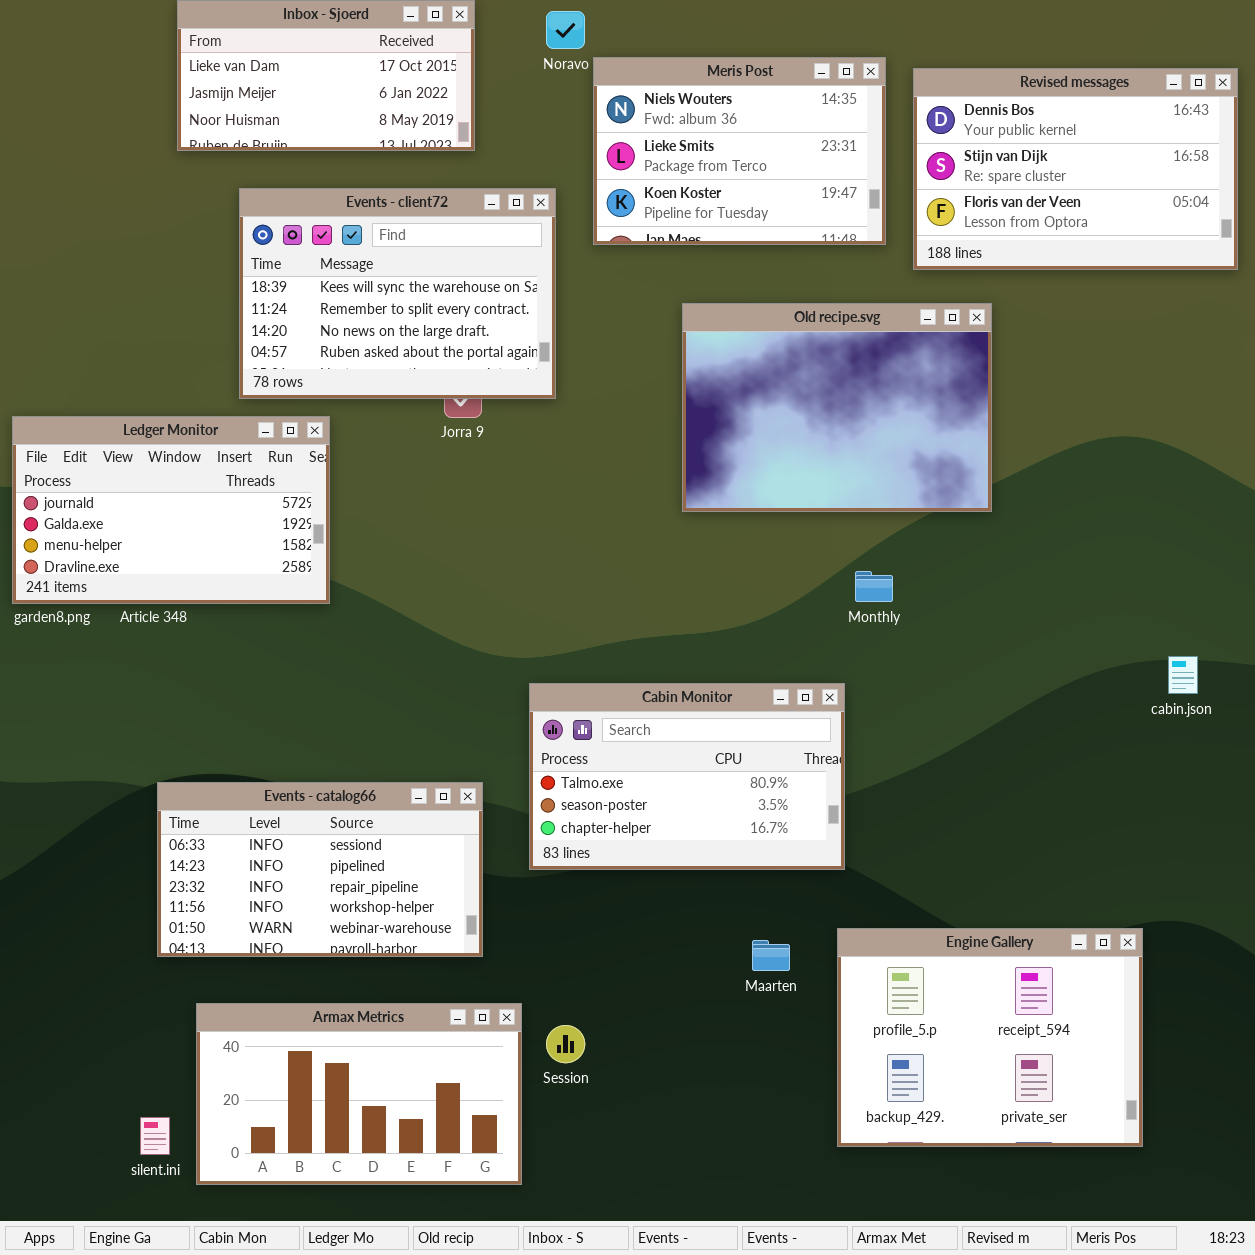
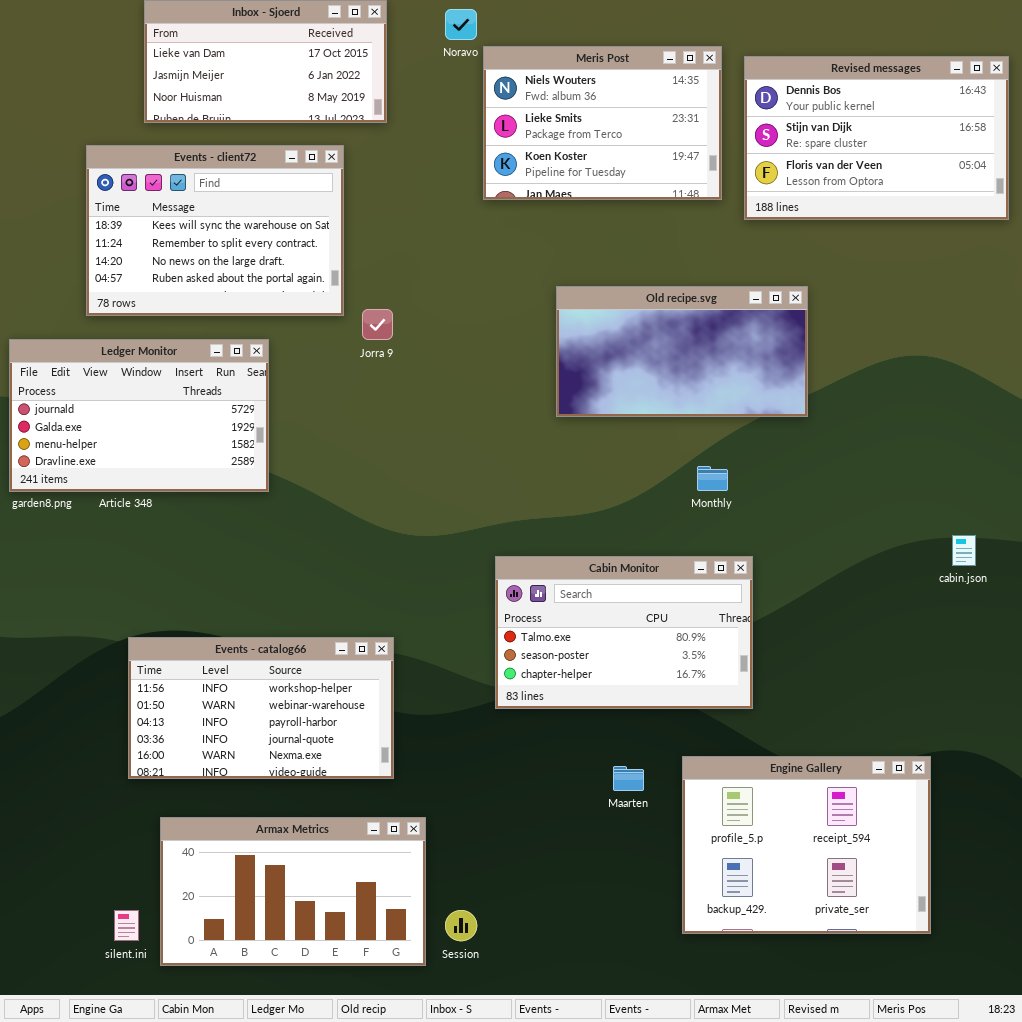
Events - client72: [239,188,556,399] -> [86,145,344,316], moved
Old recipe.svg: [682,303,992,512] -> [556,286,808,417], resized
Cabin Monitor: [529,683,845,870] -> [495,556,753,709], moved
Events - catalog66: [157,782,483,957] -> [128,637,394,779], scrolled down 3 rows
Session: [546,1025,585,1063] -> [445,910,477,941], moved

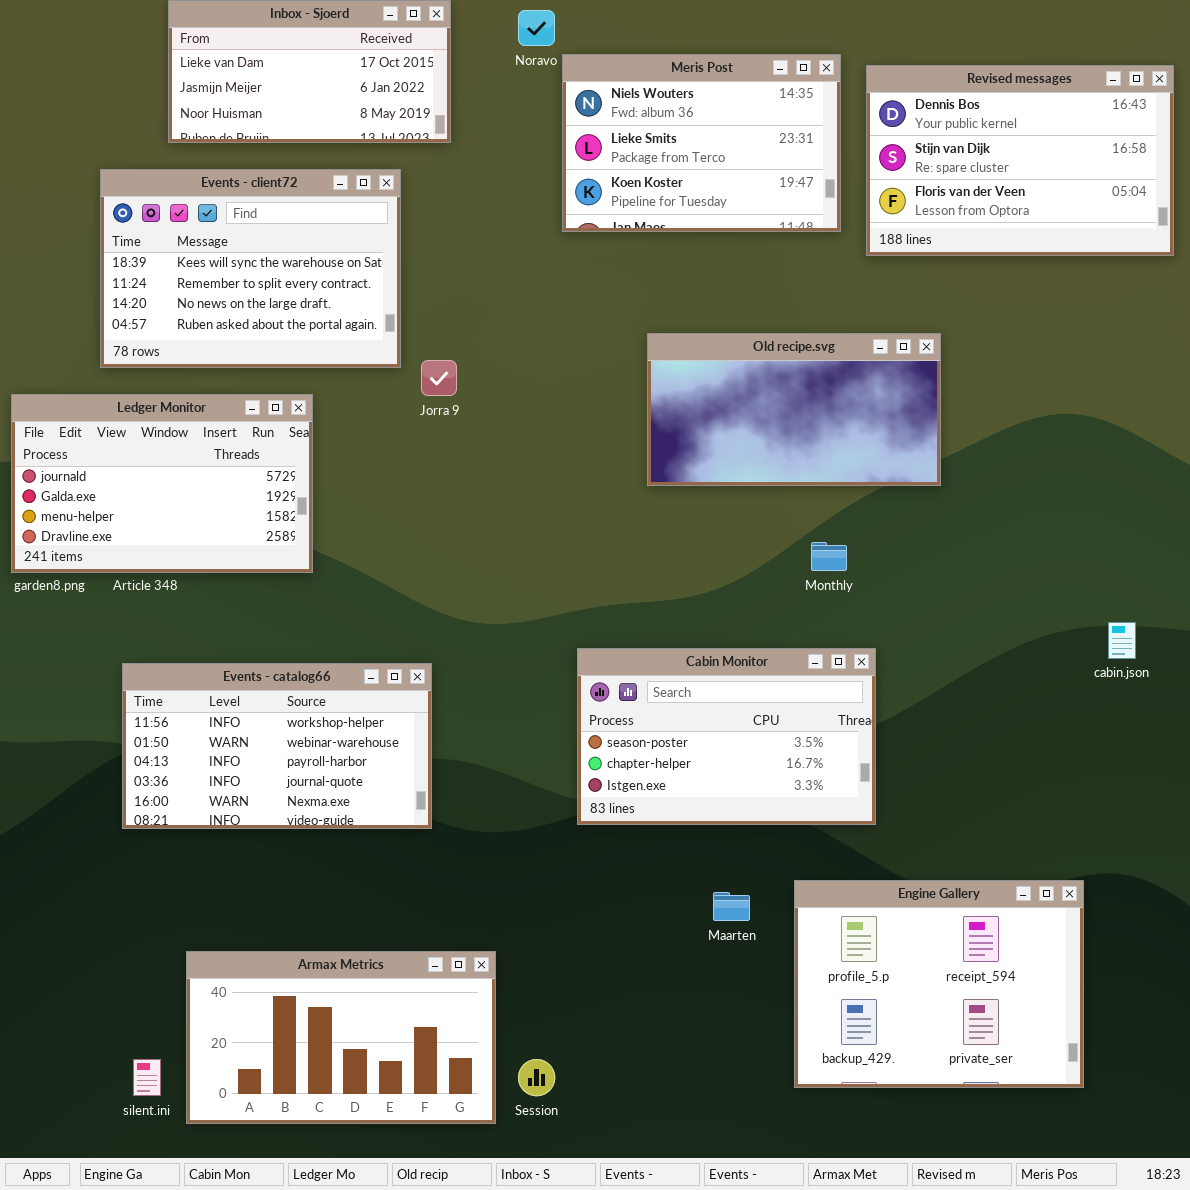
Cabin Monitor: [495,556,753,709] -> [577,648,876,825], scrolled down 1 row
Events - catalog66: [128,637,394,779] -> [122,663,432,829], moved

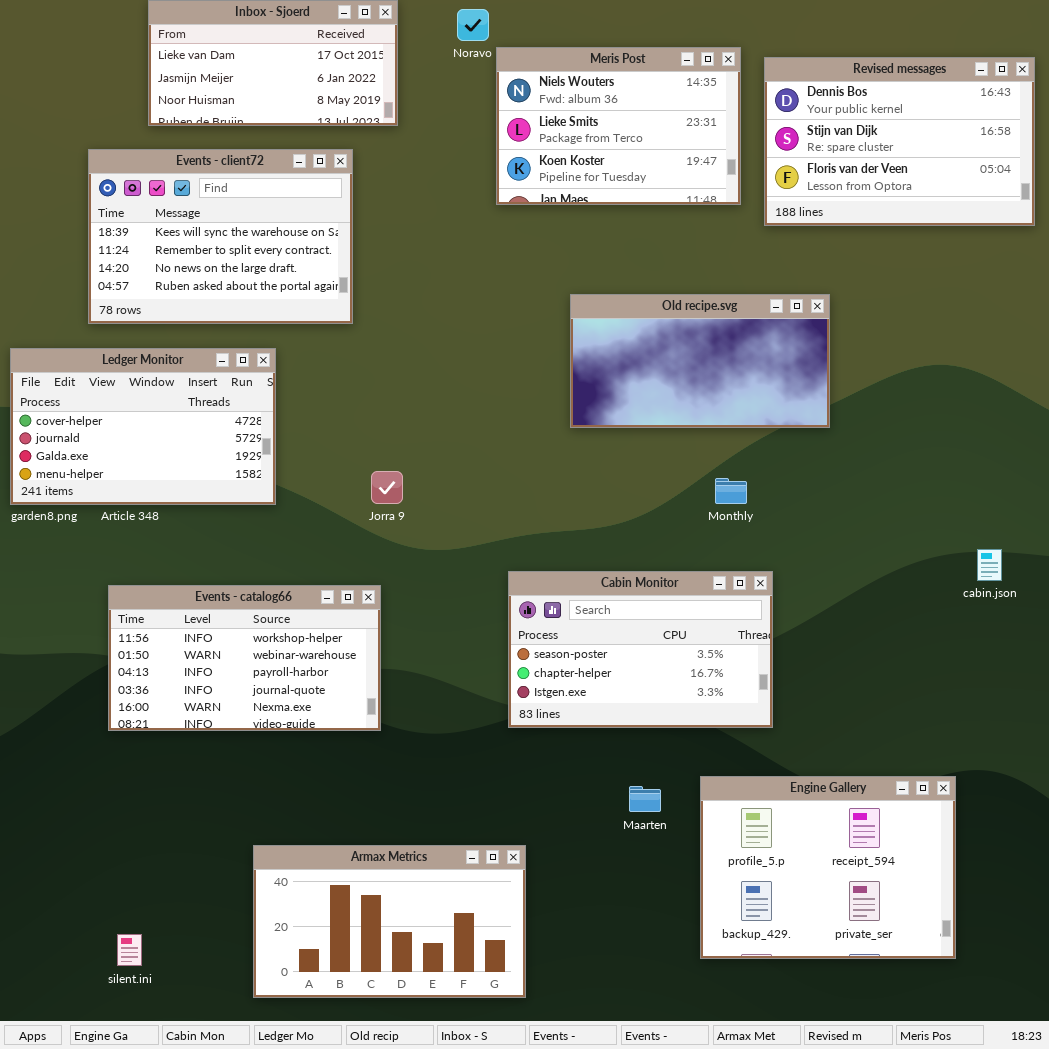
Jorra 9: [421,360,457,396] -> [371,471,403,504], moved
Ledger Monitor: [11,394,313,573] -> [10,348,276,505], scrolled up 1 row
Armax Metrics: [186,951,496,1124] -> [253,845,526,998], moved

